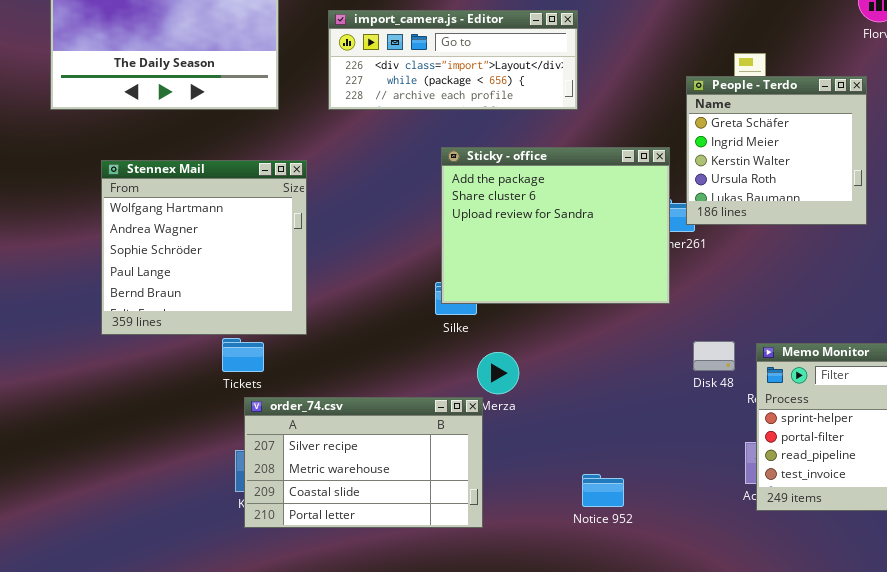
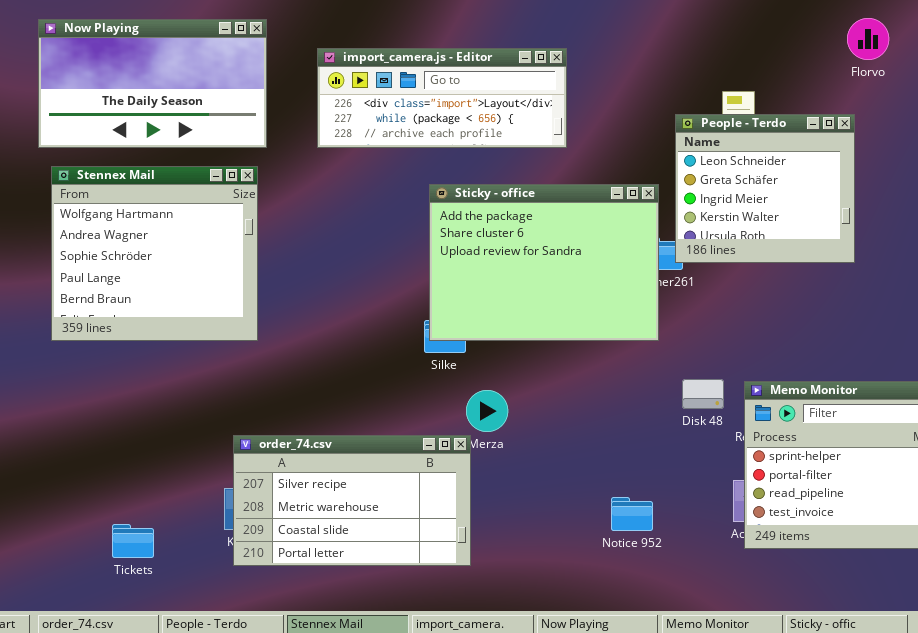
People - Terdo: [686,76,867,225] -> [675,114,855,263], scrolled up 1 row
Stennex Mail: [101,160,307,335] -> [51,166,258,341], moved
Tickets: [222,338,264,372] -> [112,524,154,558], moved
Notice 952: [582,474,624,507] -> [611,497,653,531], moved

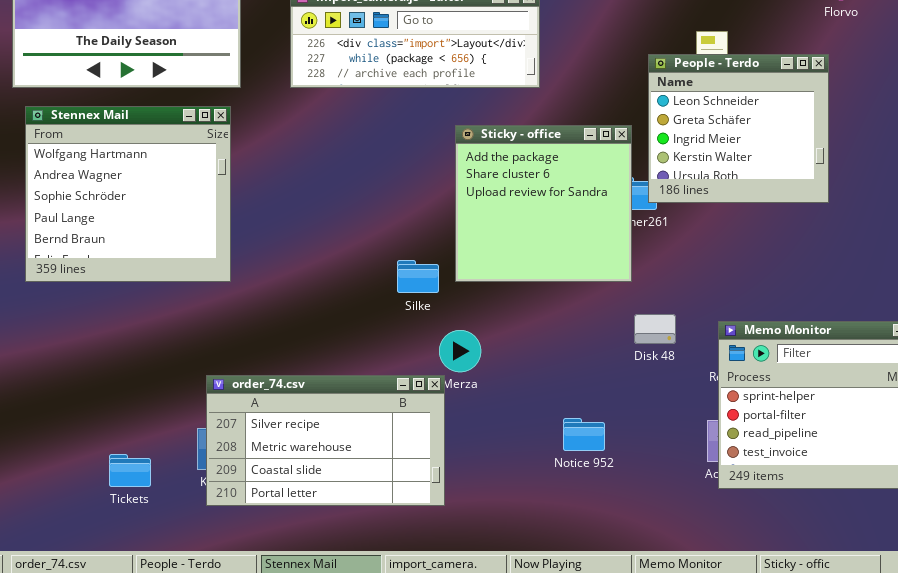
Sticky - office: [429,184,659,341] -> [455,125,632,282], resized
Disk 48: [682,379,724,409] -> [634,314,676,344], moved
Notice 952: [611,497,653,531] -> [563,418,605,451], moved
Tickets: [112,524,154,558] -> [109,454,151,487], moved

